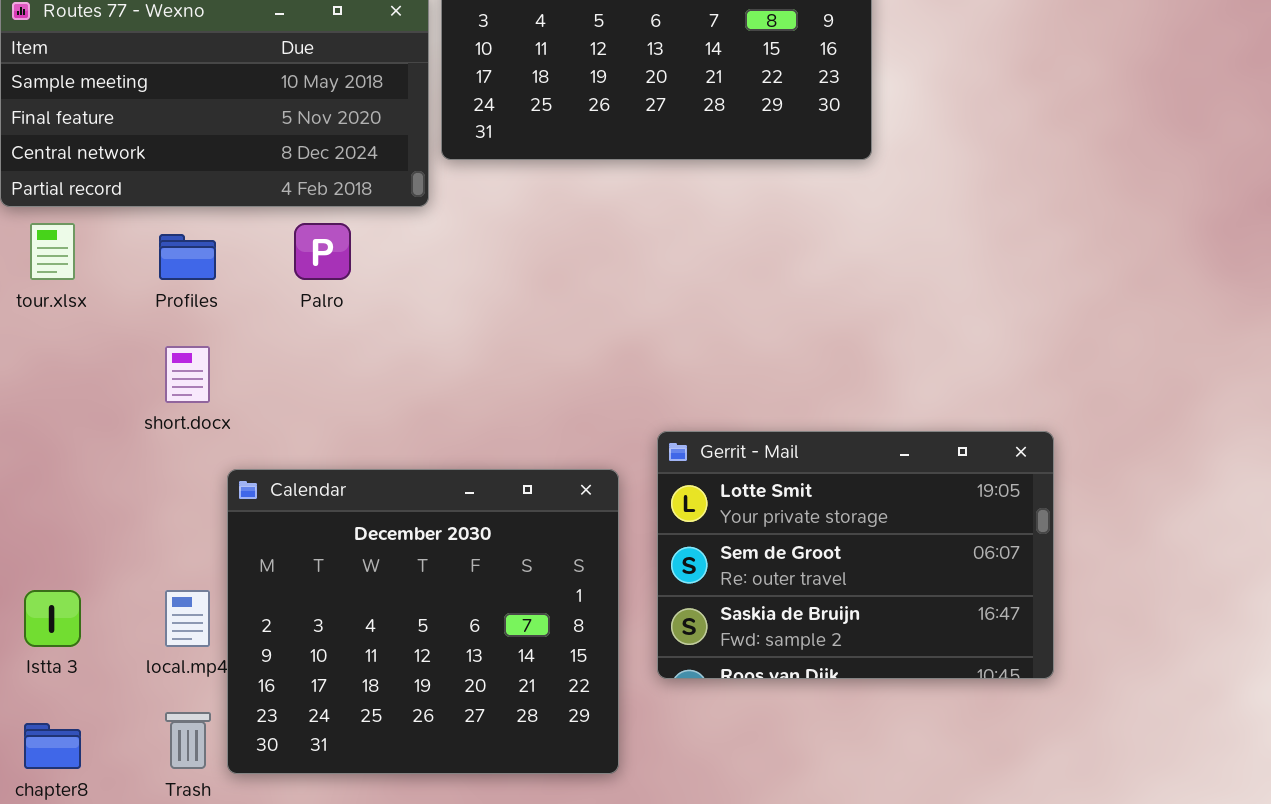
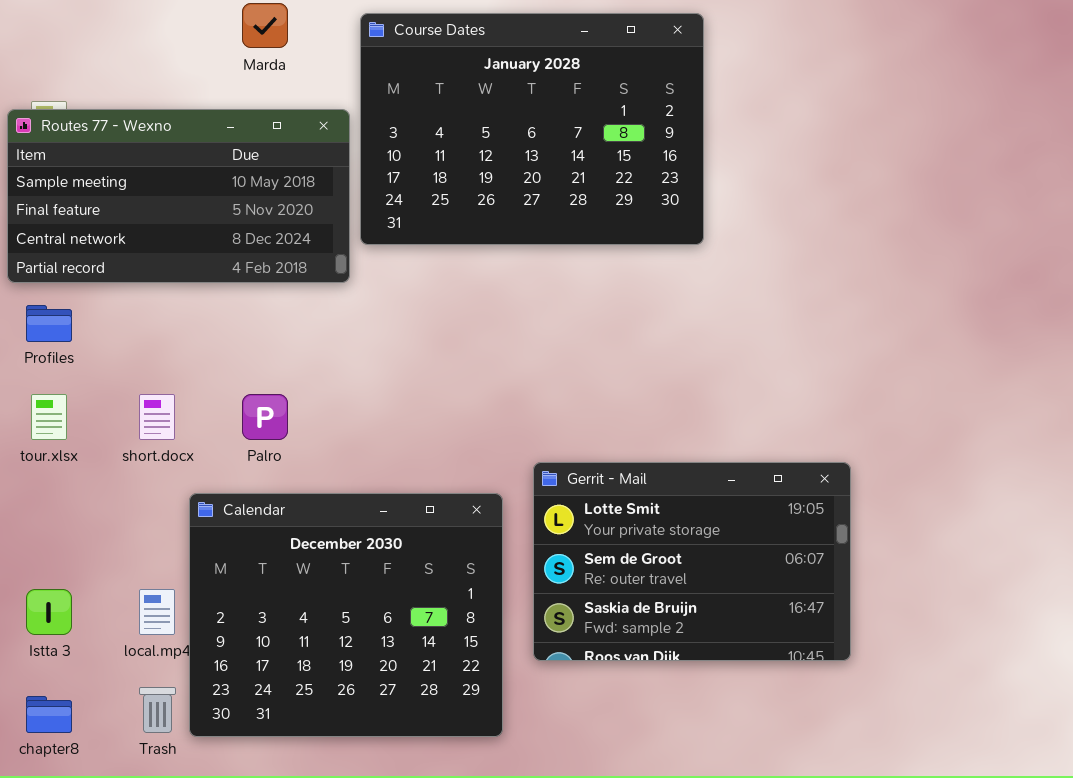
tour.xlsx: [30,223,75,280] -> [31,394,67,440], moved
Palro: [294,223,351,280] -> [242,394,288,440], moved
Profiles: [159,234,216,280] -> [26,305,72,342], moved

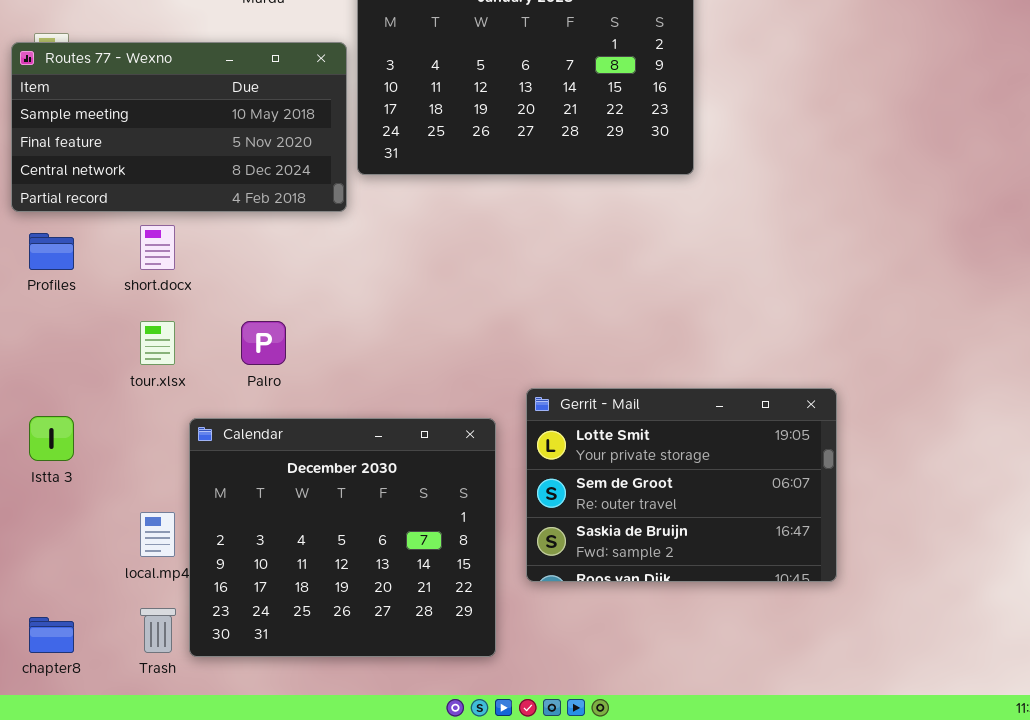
tour.xlsx: [31,394,67,440] -> [140,321,175,365], moved
short.docx: [139,394,175,440] -> [140,225,175,270], moved
Istta 3: [26,589,72,635] -> [29,416,74,461], moved

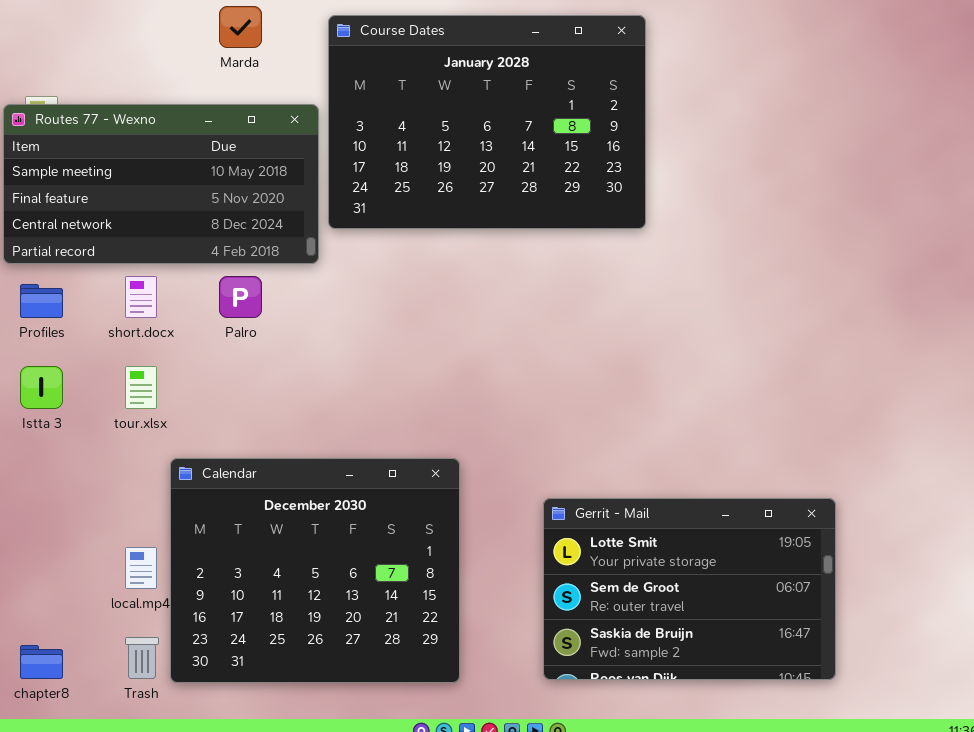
Palro: [241,321,286,365] -> [219,276,262,318], moved
Gerrit - Mail: [526,388,837,582] -> [543,498,836,680], moved
Istta 3: [29,416,74,461] -> [20,366,63,409], moved

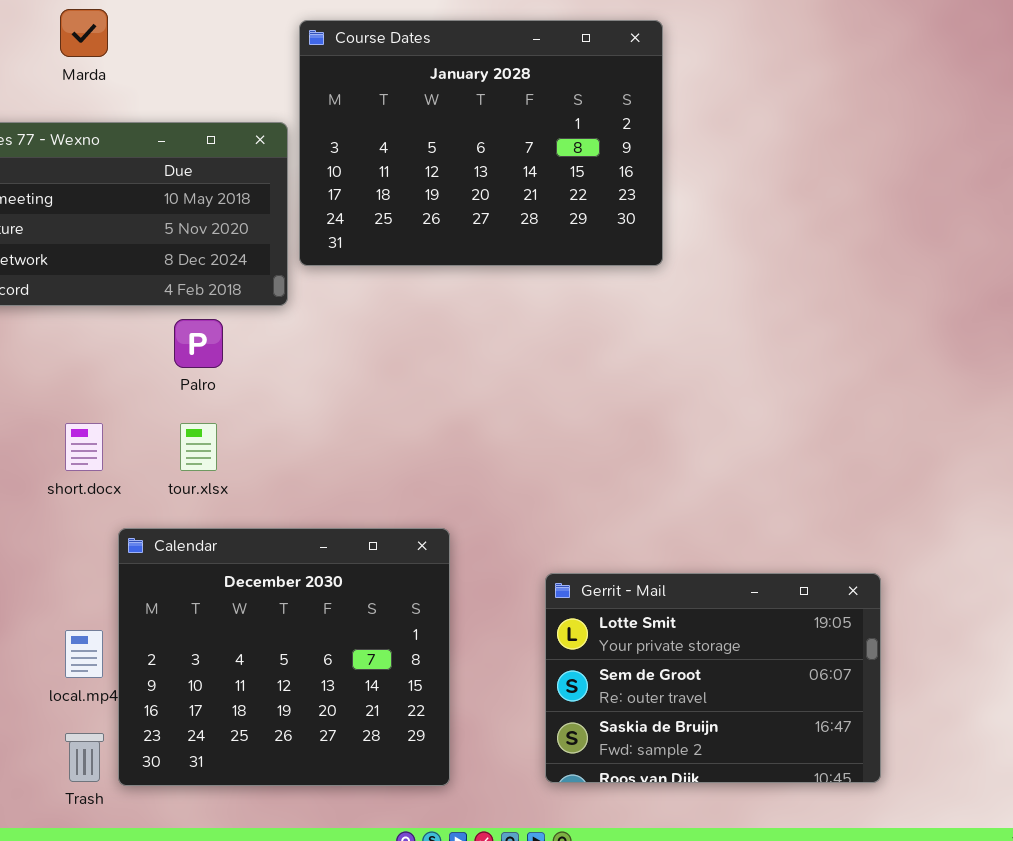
Marda: [219,6,262,48] -> [60,9,108,57], moved
short.docx: [125,276,157,318] -> [65,423,103,471], moved
tour.xlsx: [125,366,157,409] -> [180,423,217,471], moved

